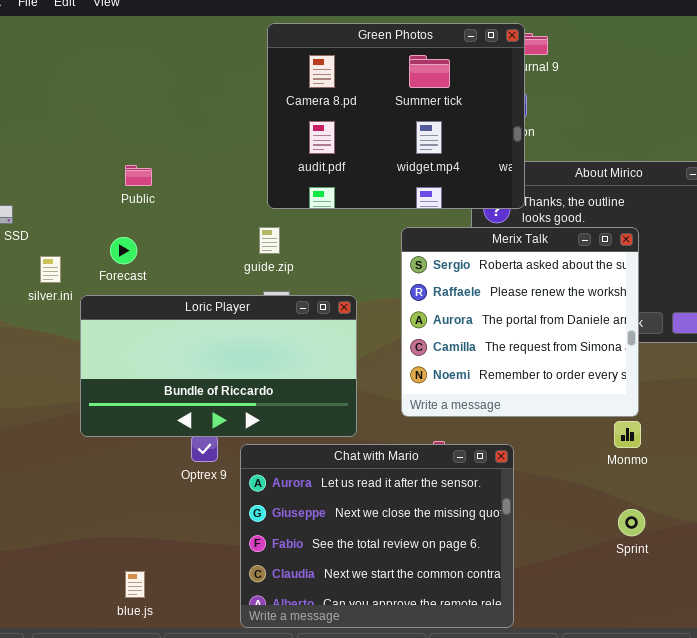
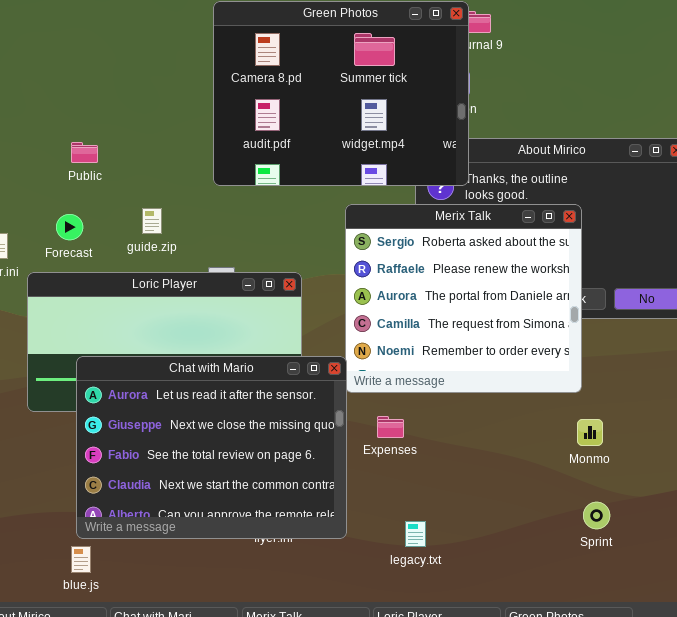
guide.zip: [259,227,280,254] -> [142,208,162,234], moved
Monmo: [614,421,641,448] -> [577,419,603,446], moved
Chat with Mario: [240,444,514,628] -> [76,356,347,539], moved
Sprint: [618,509,645,536] -> [583,502,610,529], moved

